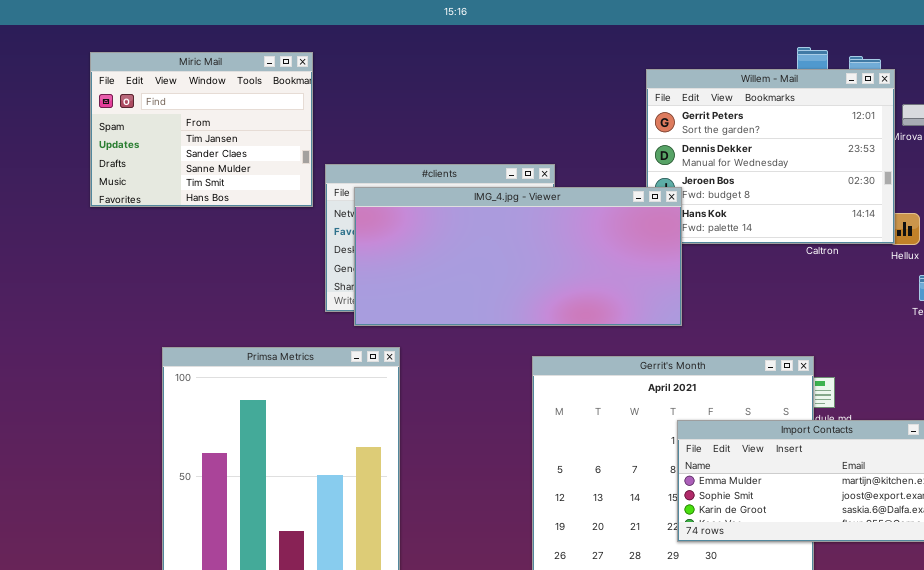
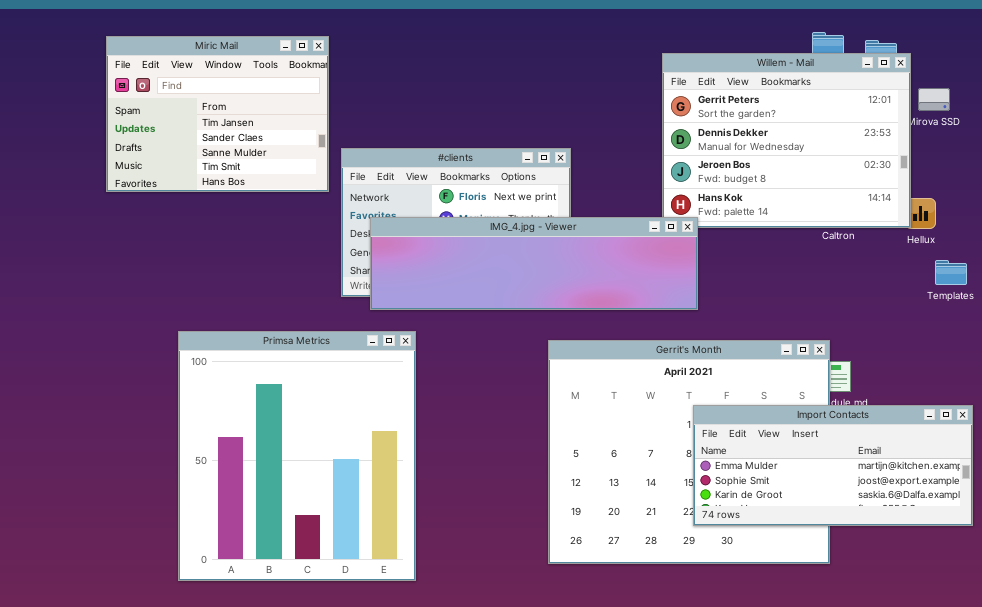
IMG_4.jpg - Viewer: [354,187,682,326] -> [370,217,698,310], resized

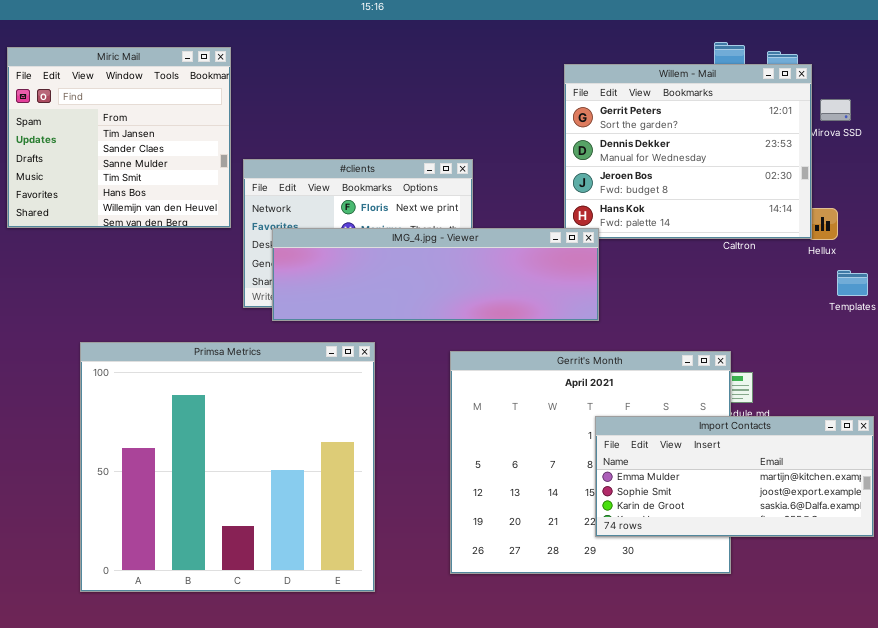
Miric Mail: [106,36,329,192] -> [7,47,231,228], resized
Primsa Metrics: [178,331,416,581] -> [80,342,375,592], resized

